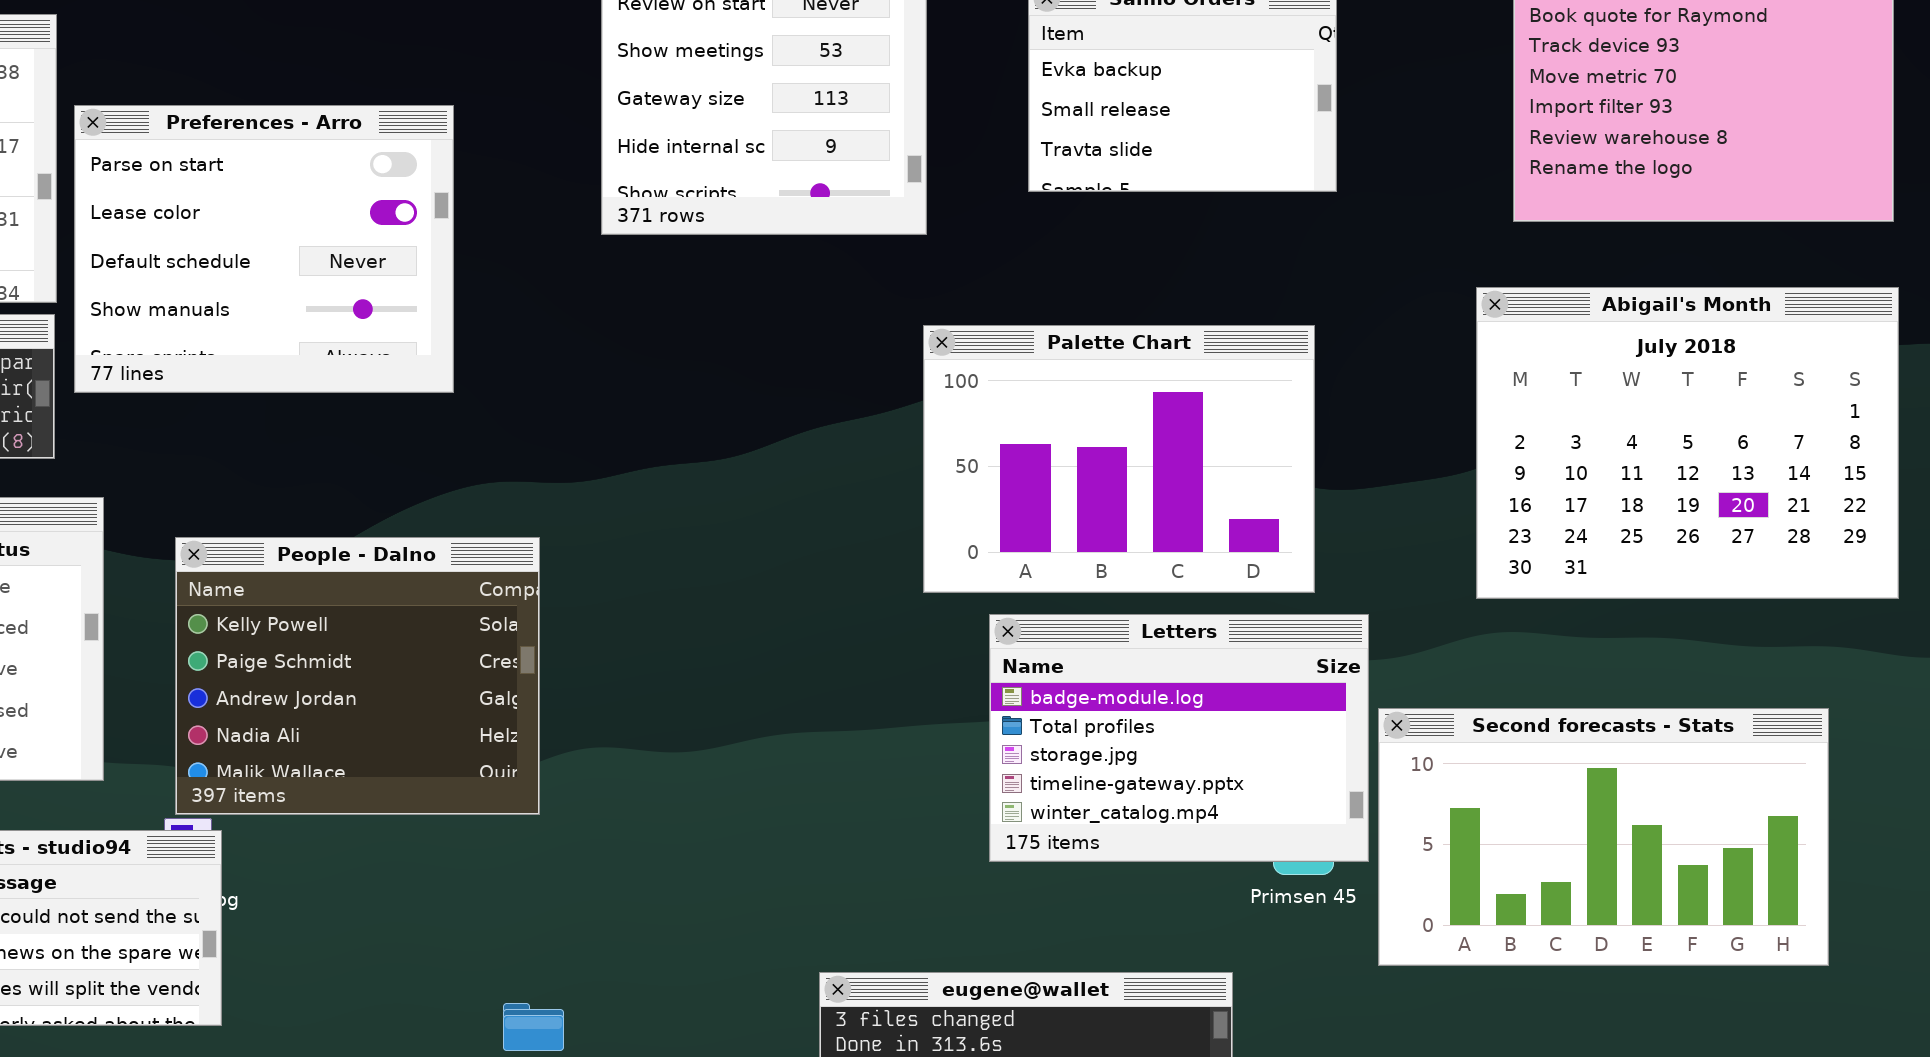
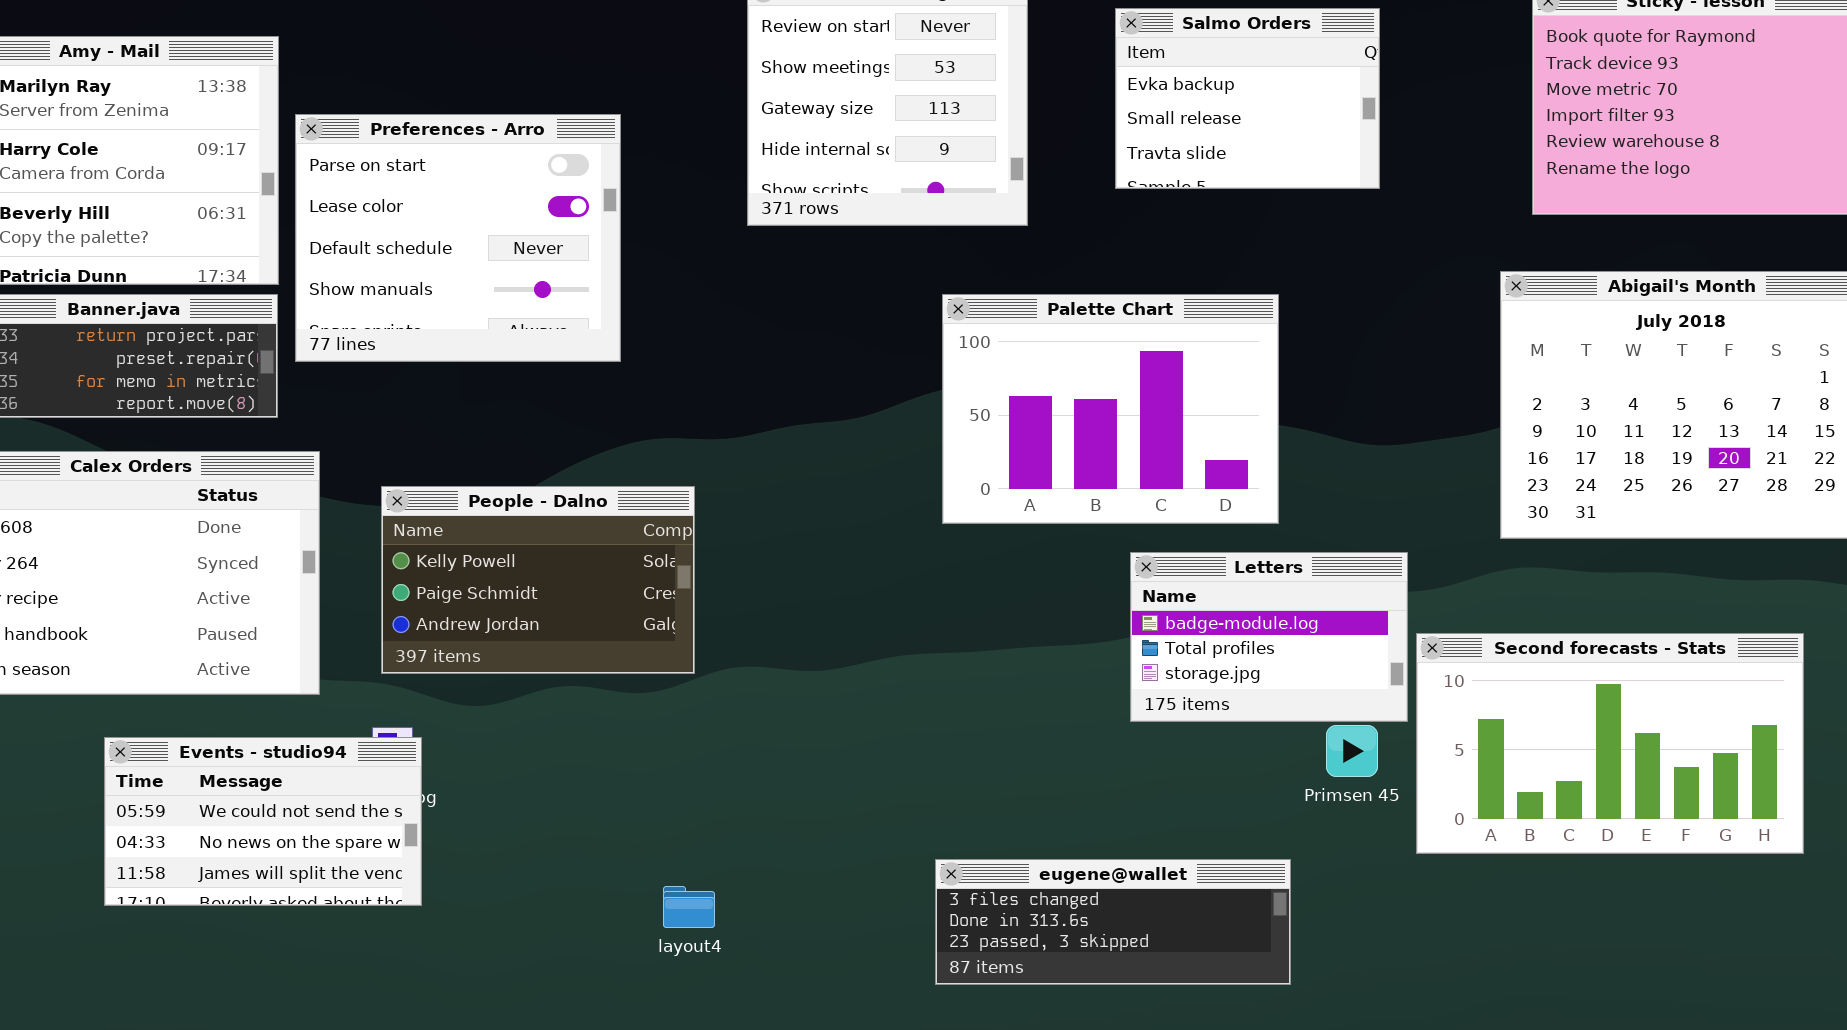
Palette Chart: [923,325,1315,593] -> [942,294,1279,524], moved
People - Dalno: [175,537,540,815] -> [381,486,695,674], resized
Letters: [989,614,1369,862] -> [1130,552,1408,722], resized

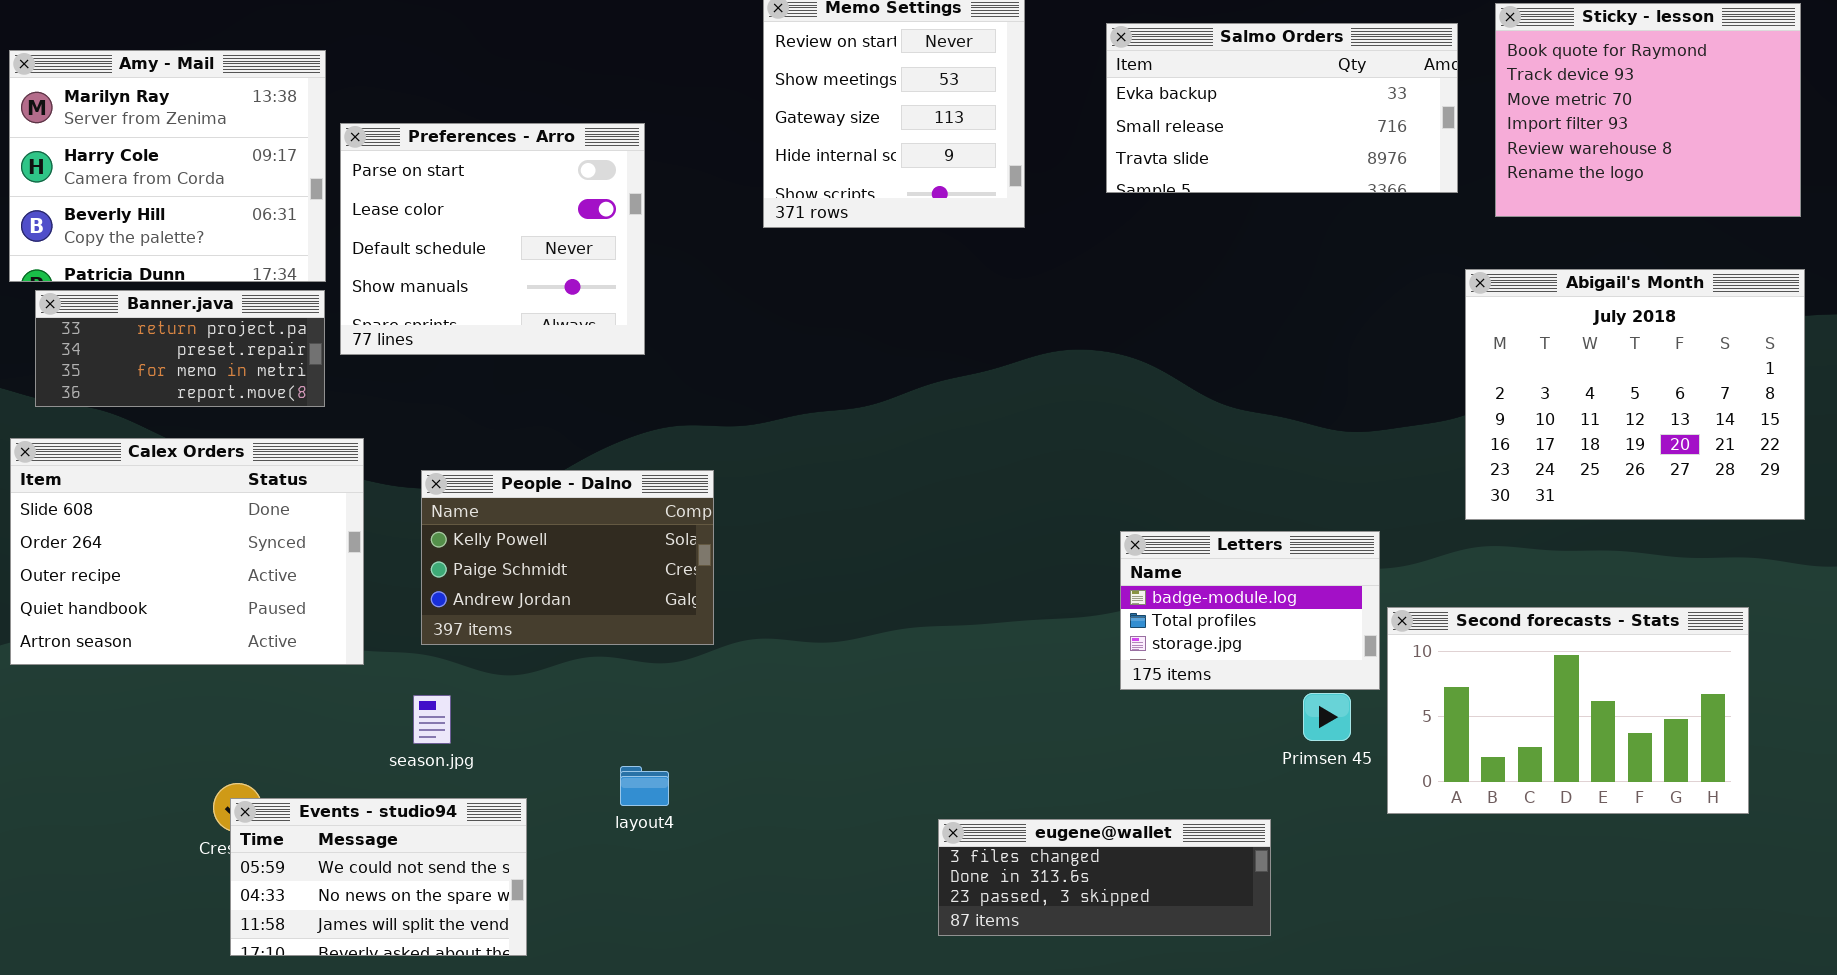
Salmo Orders: [1115,8,1380,189] -> [1106,23,1458,193], resized
Palette Chart: [942,294,1279,524] -> none, closed
Events - studio94: [104,737,422,906] -> [230,798,527,956], moved
layout4: [663,886,715,928] -> [620,766,669,806], moved

